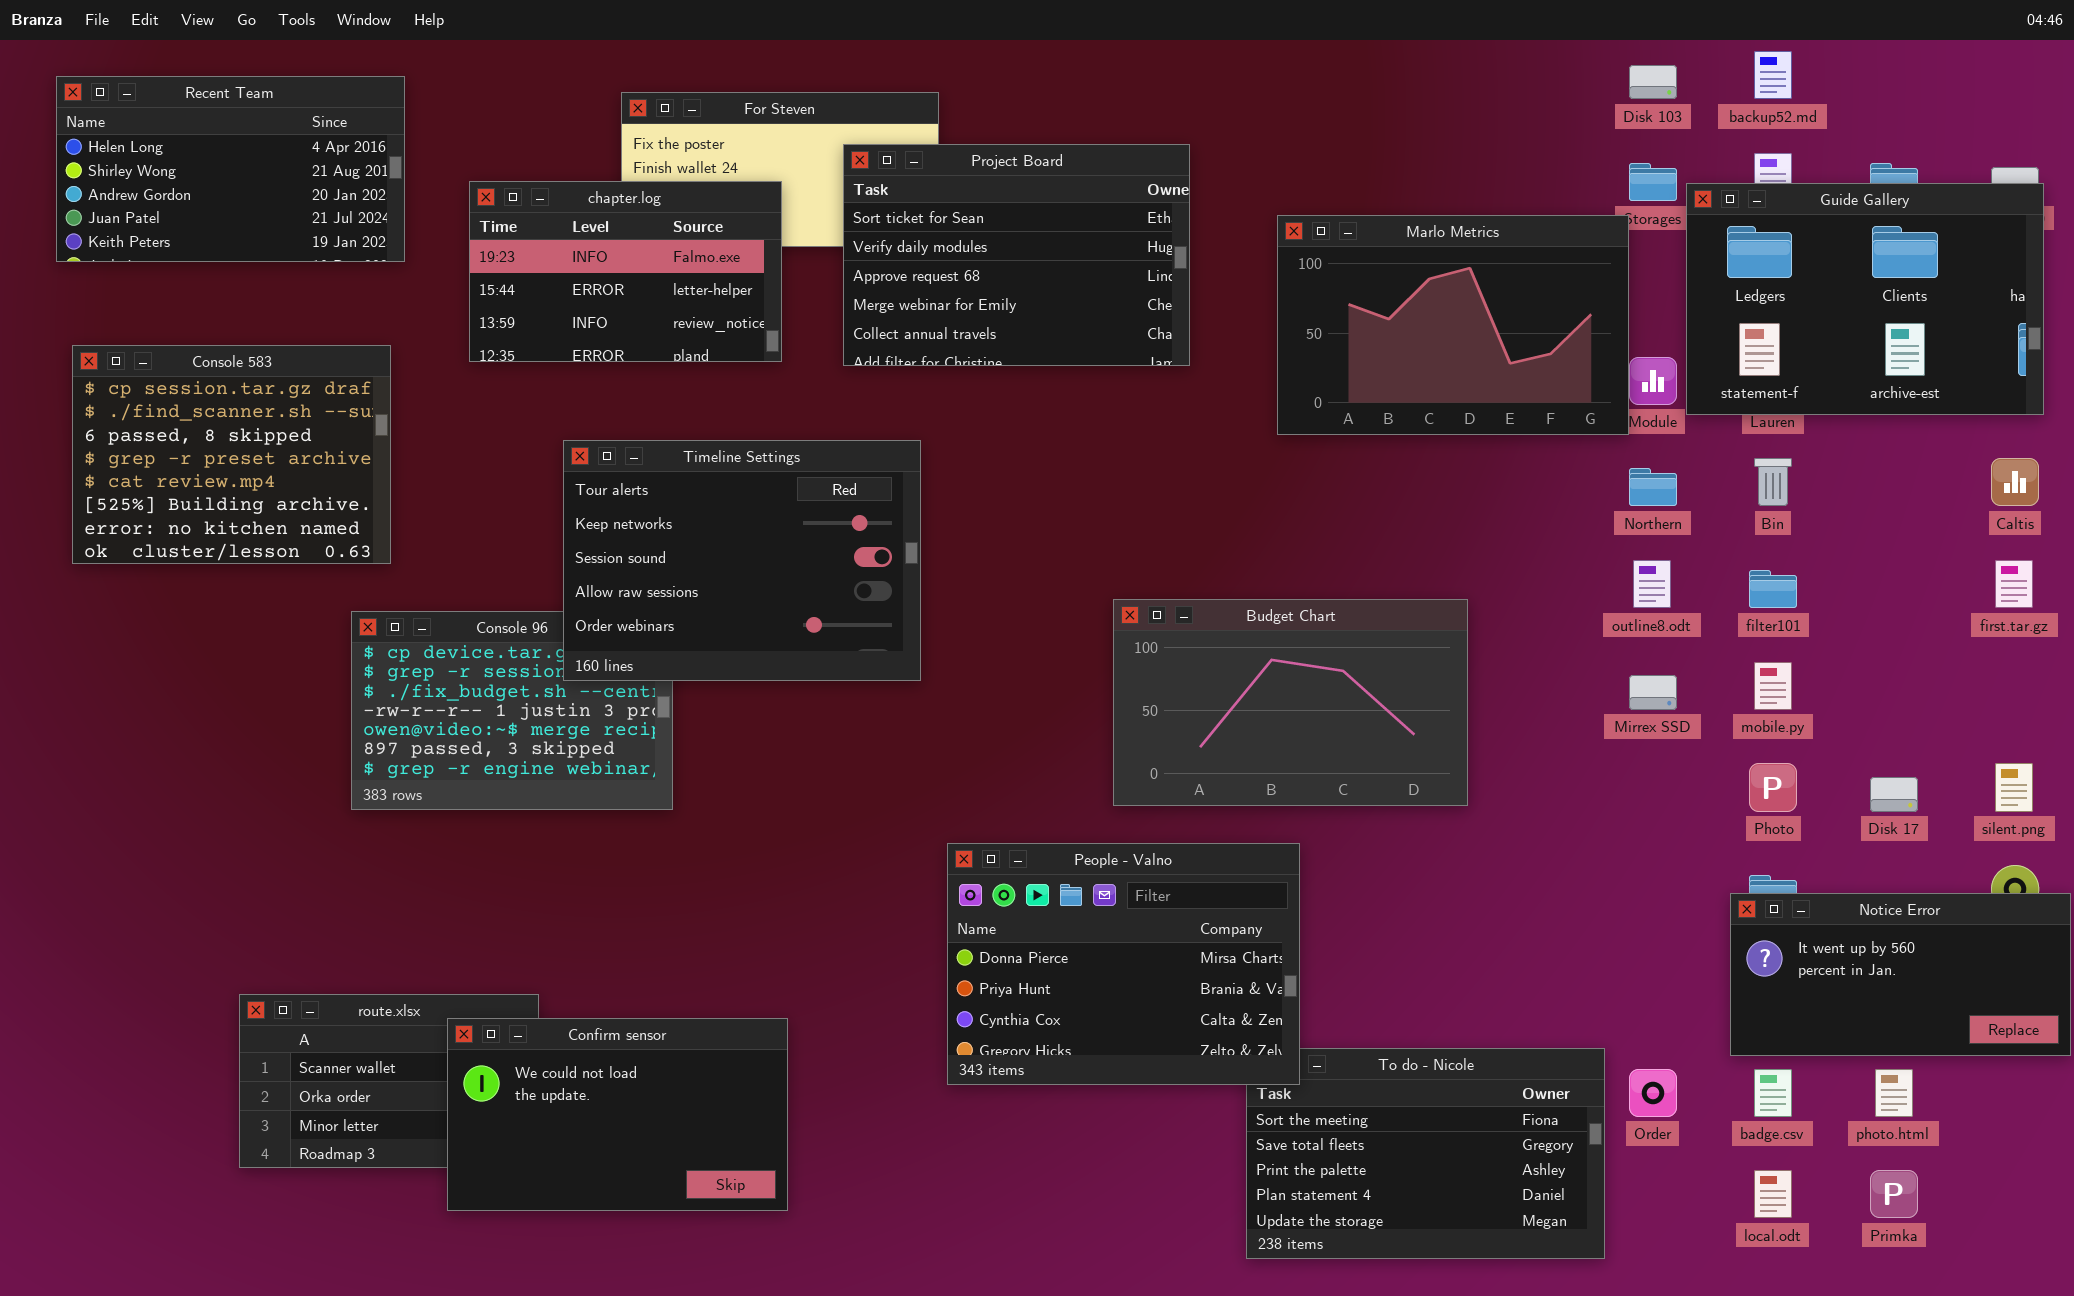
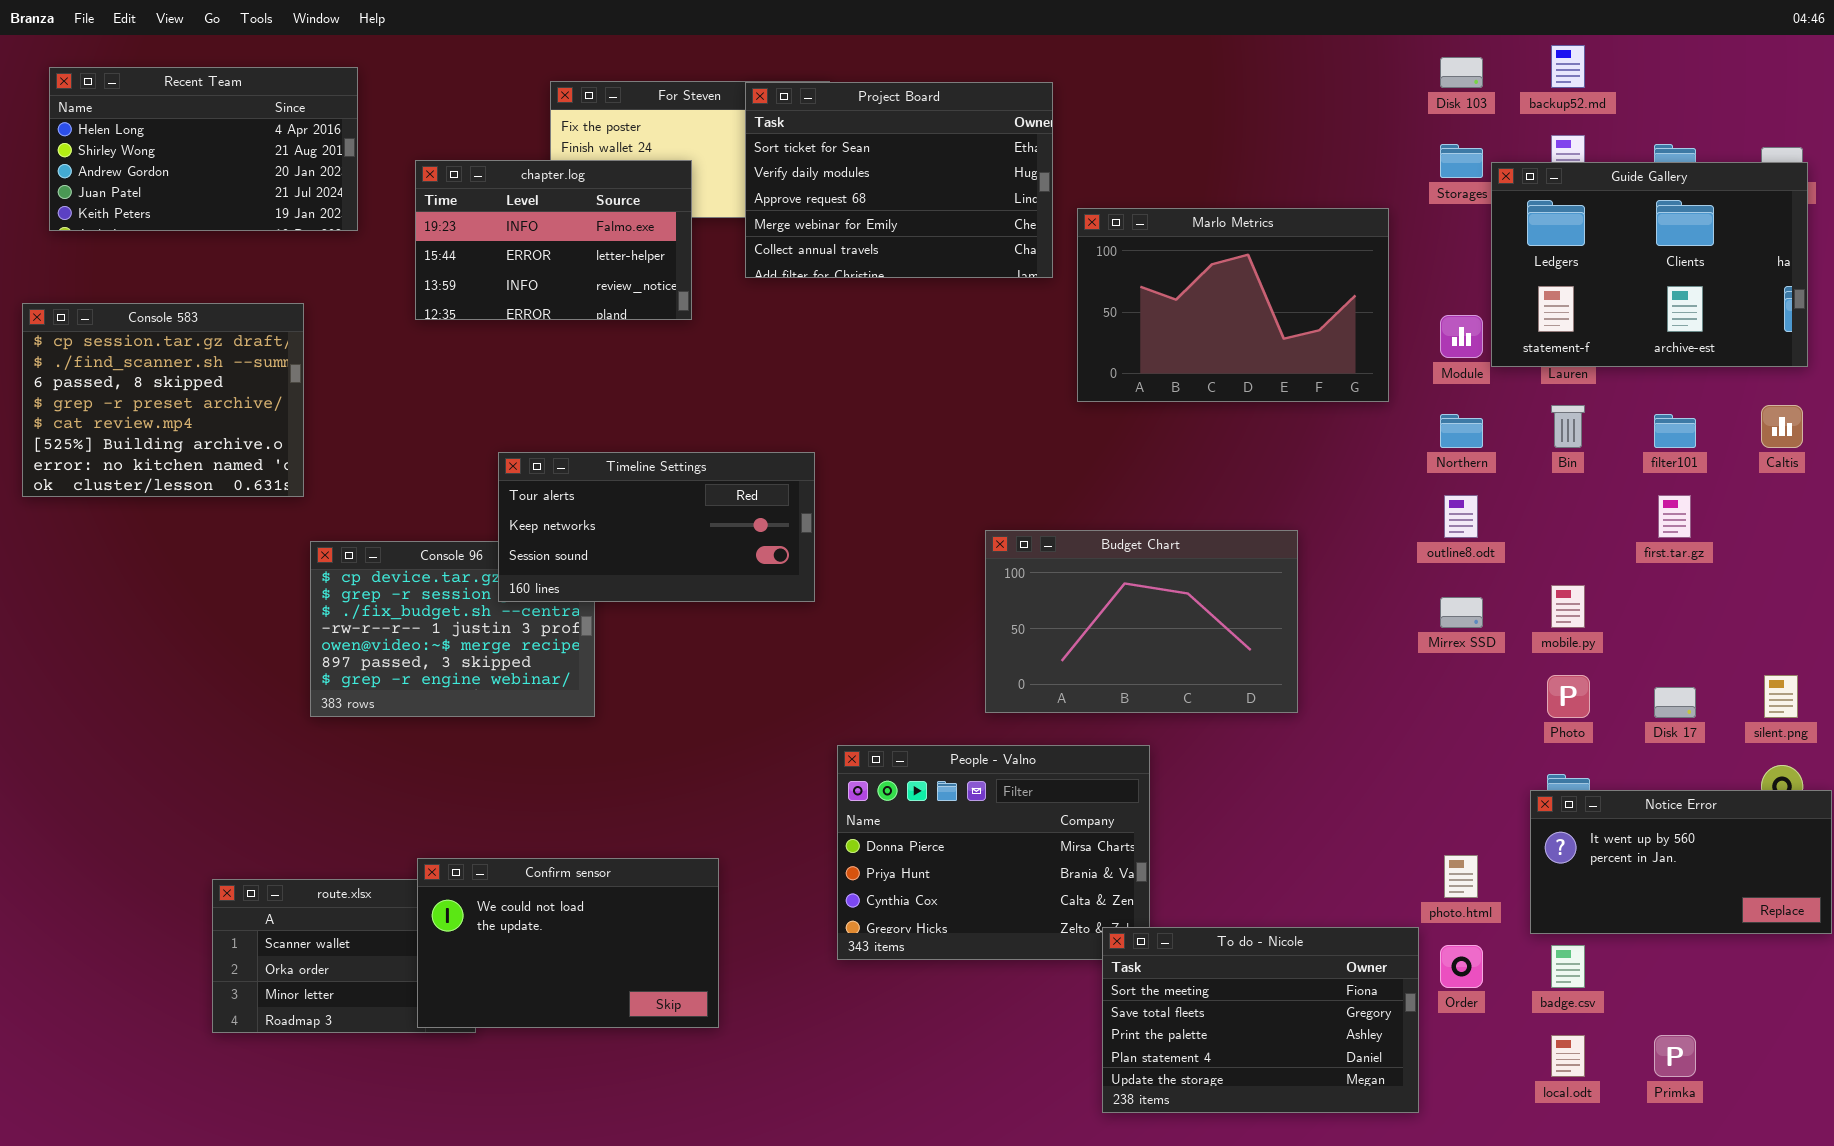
Project Board: [843,144,1190,366] -> [745,82,1053,278], moved
Marlo Metrics: [1277,215,1629,435] -> [1077,208,1389,402], moved
Console 583: [72,345,391,564] -> [22,303,304,497], moved
Timeline Settings: [563,440,921,681] -> [498,452,815,602], resized
first.tar.gz: [1995,560,2033,608] -> [1658,495,1691,538], moved
filter101: [1749,570,1797,608] -> [1654,414,1696,448], moved
Confirm sensor: [447,1018,788,1211] -> [417,858,719,1028], moved
To do - Nicole: [1246,1048,1605,1259] -> [1102,927,1419,1113], raised
photo.html: [1875,1069,1913,1117] -> [1444,855,1478,898], moved

